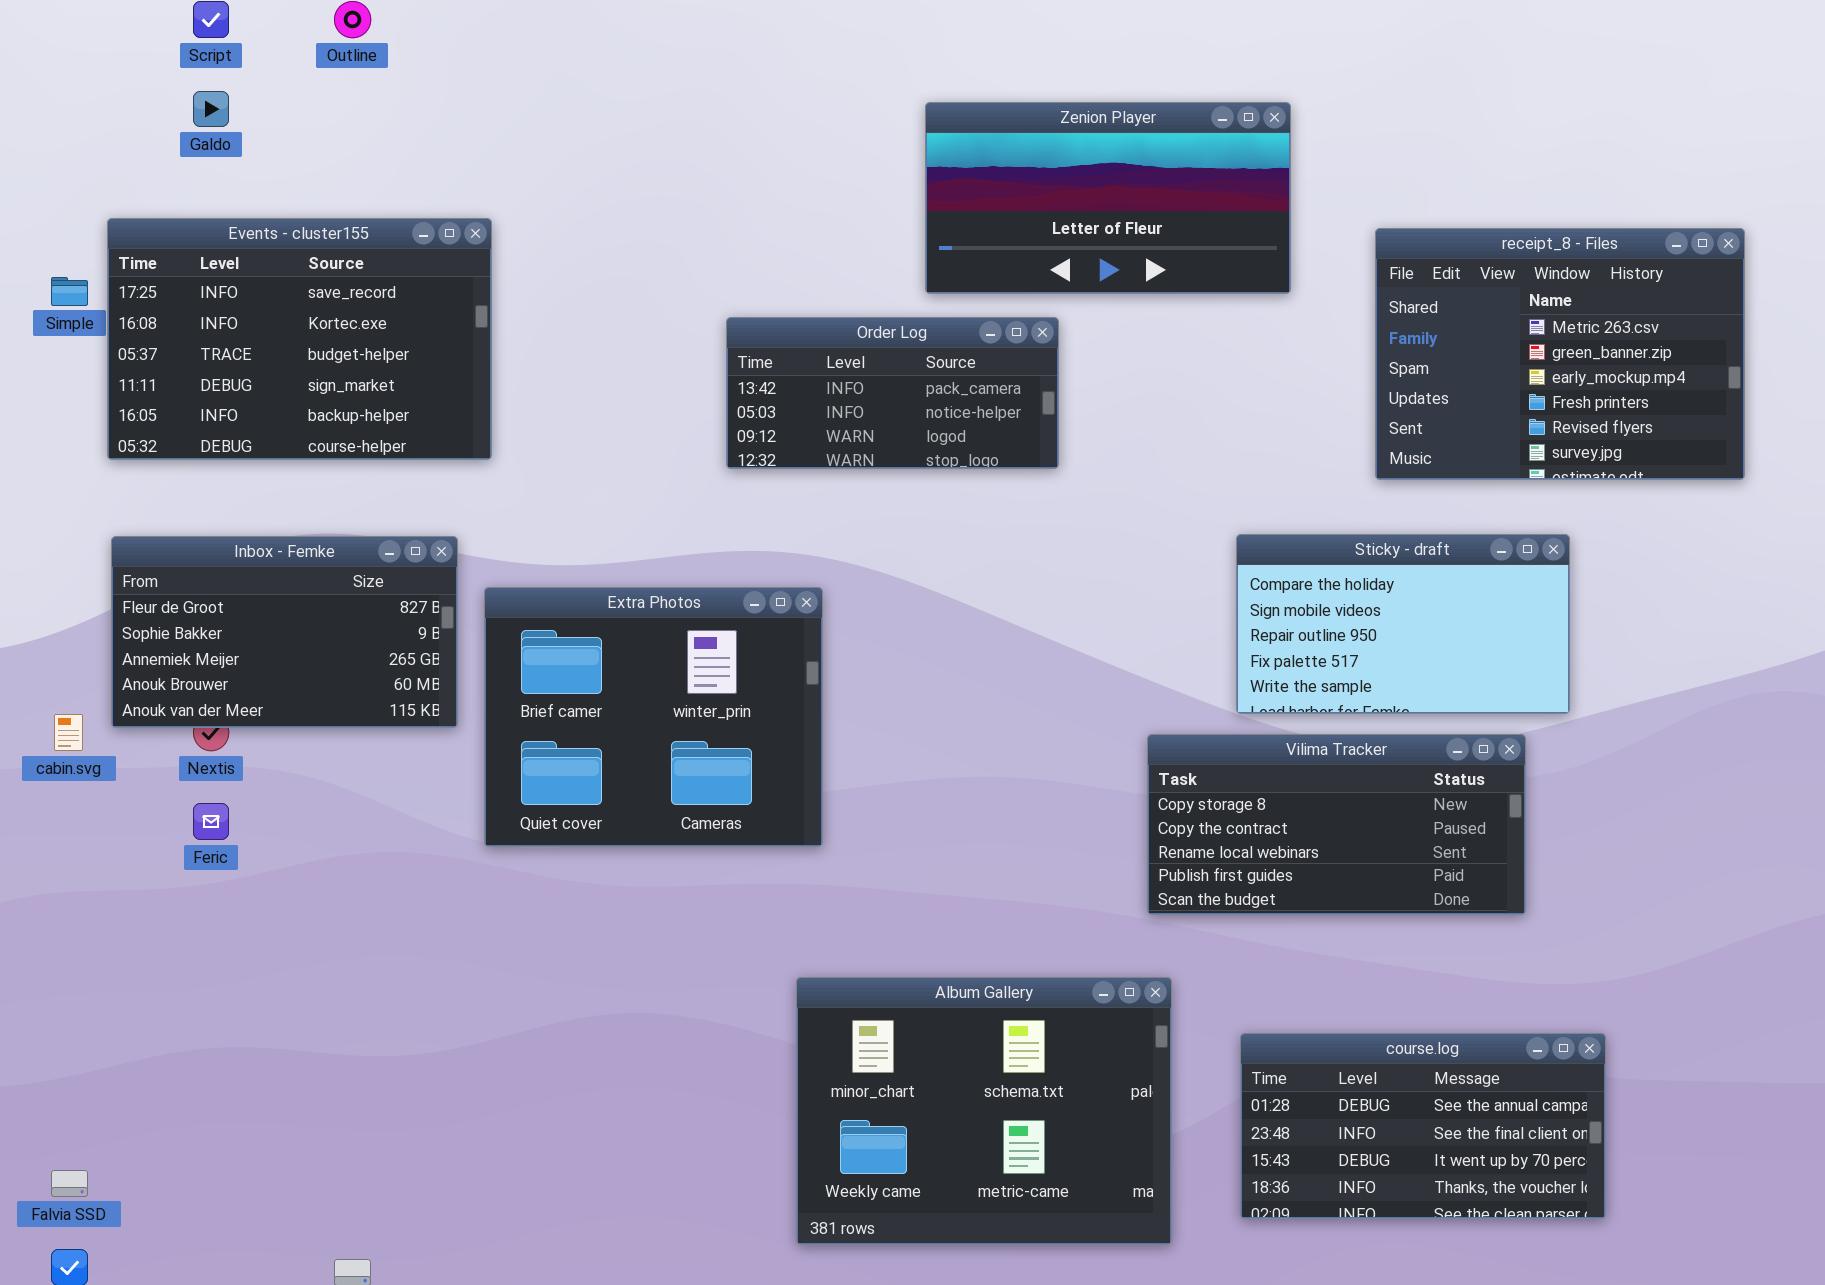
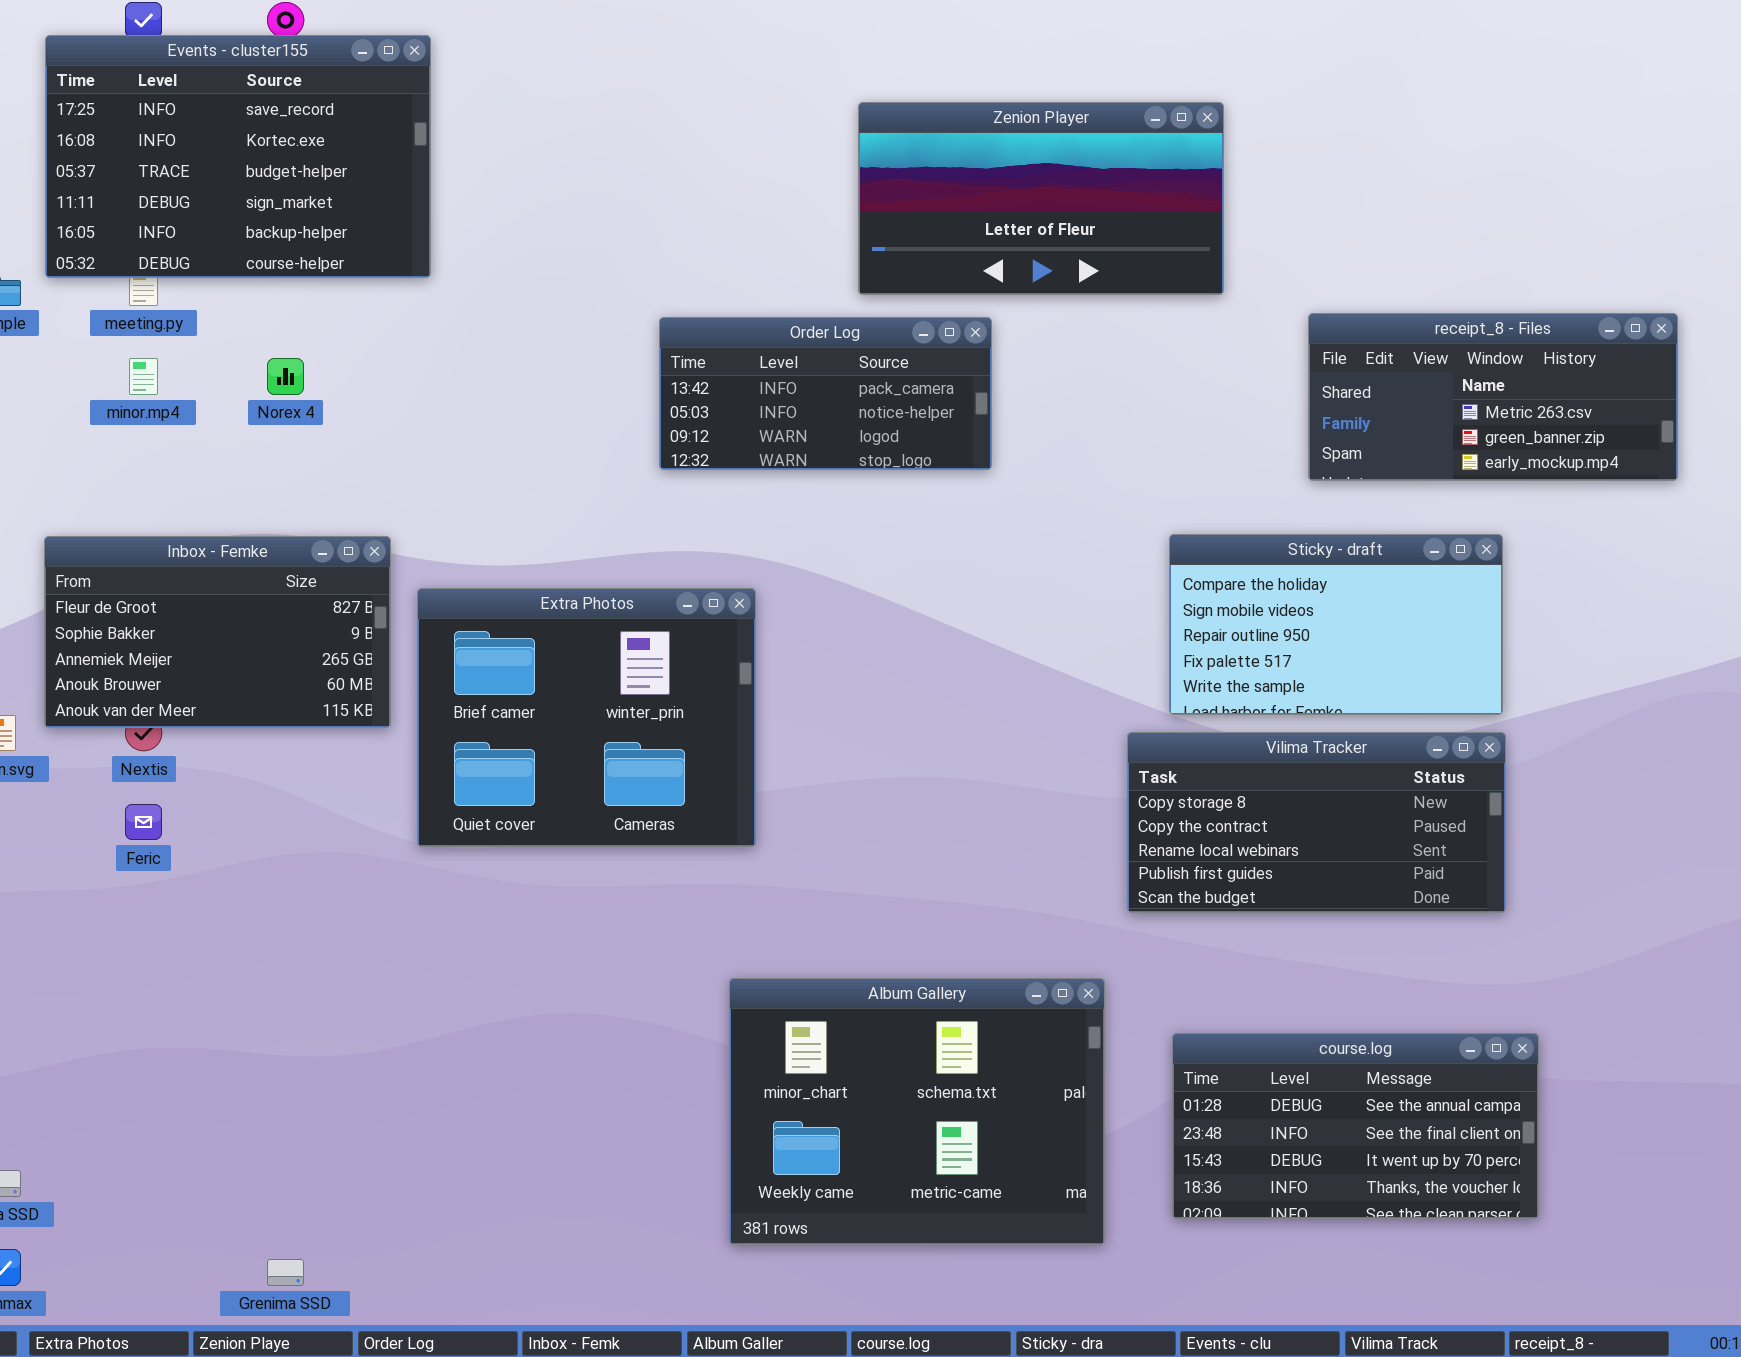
Events - cluster155: [107,218,492,460] -> [45,35,431,278], moved
receipt_8 - Files: [1375,228,1745,480] -> [1308,313,1678,481], resized
Vilima Tracker: [1147,734,1526,915] -> [1127,732,1506,913], moved

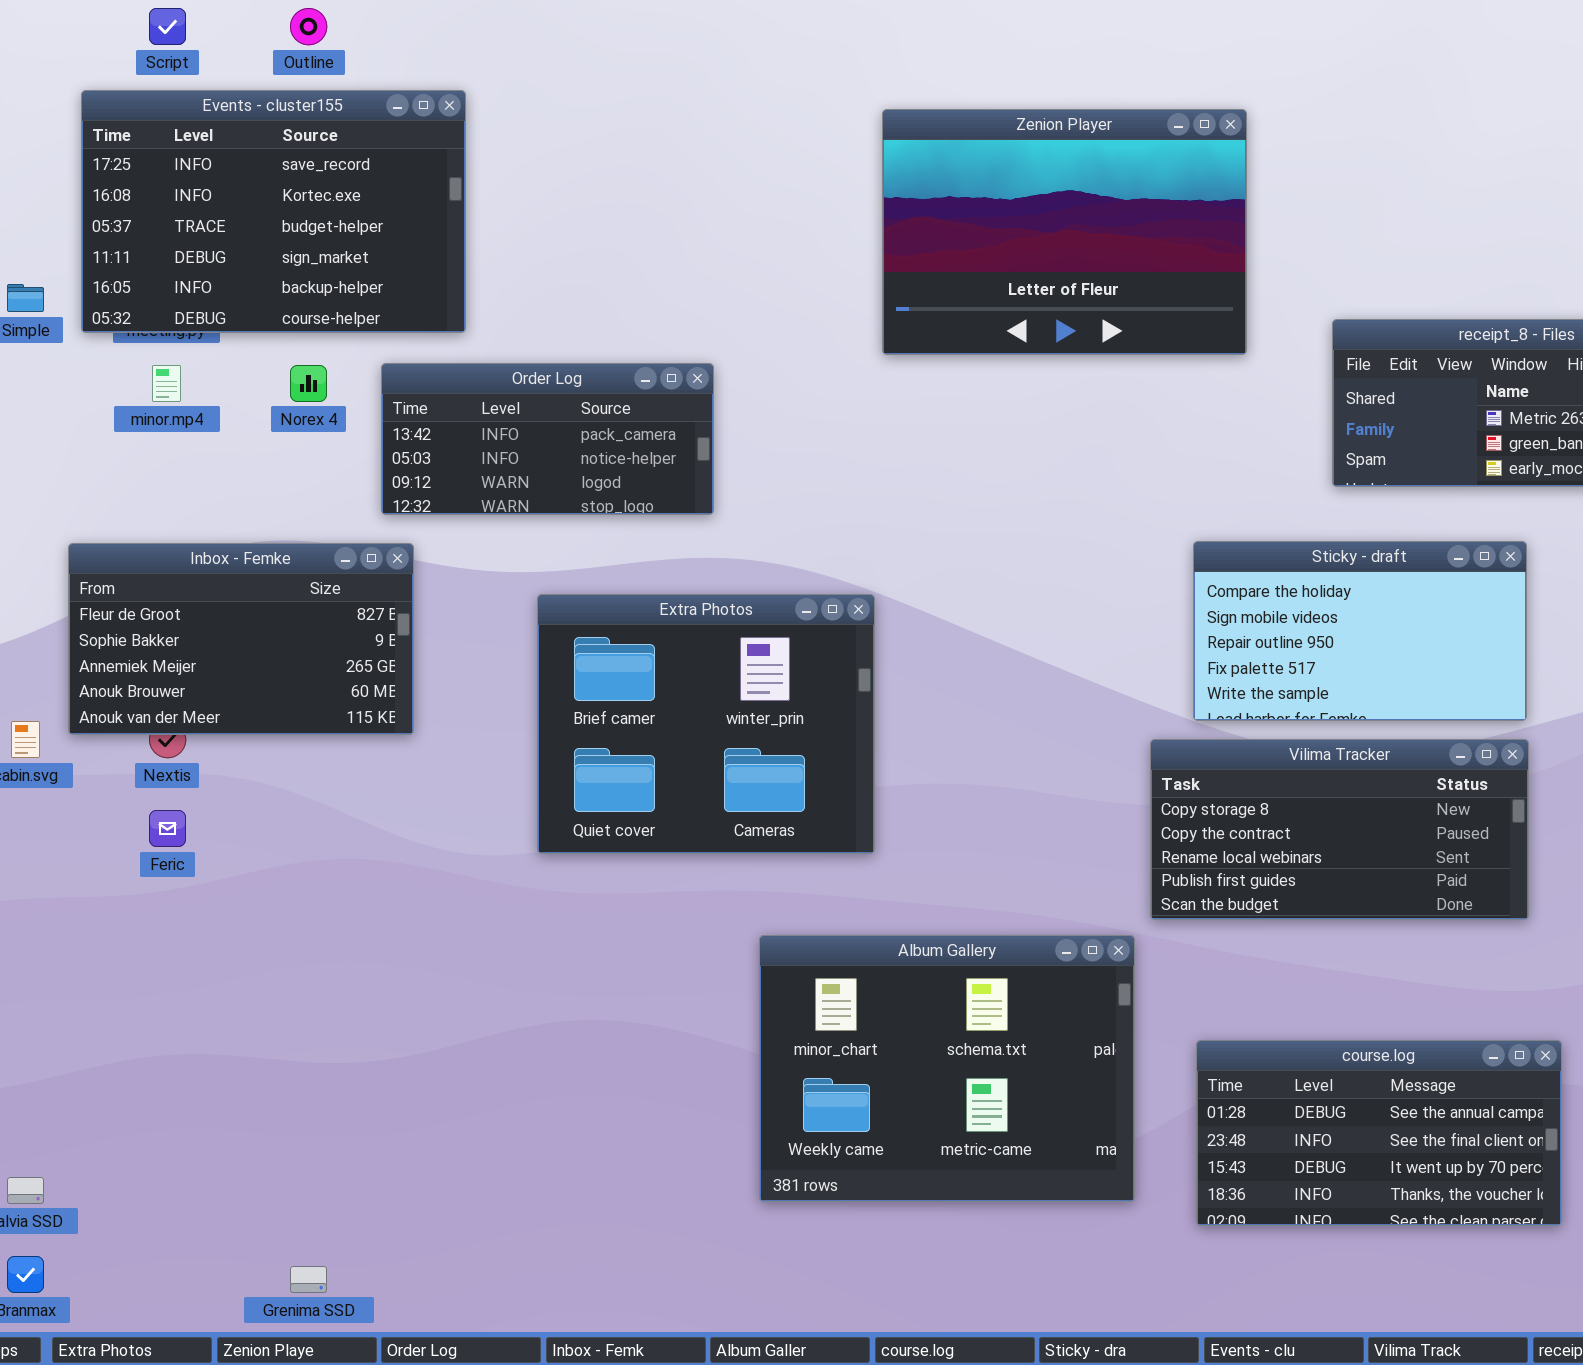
Events - cluster155: [45,35,431,278] -> [81,90,466,333], moved
Zenion Player: [858,102,1224,295] -> [882,109,1247,355], resized
Order Log: [659,317,992,470] -> [381,363,714,515], moved
Extra Photos: [417,588,756,847] -> [537,594,875,854], moved
Album Gallery: [729,978,1105,1245] -> [759,935,1135,1202], moved

